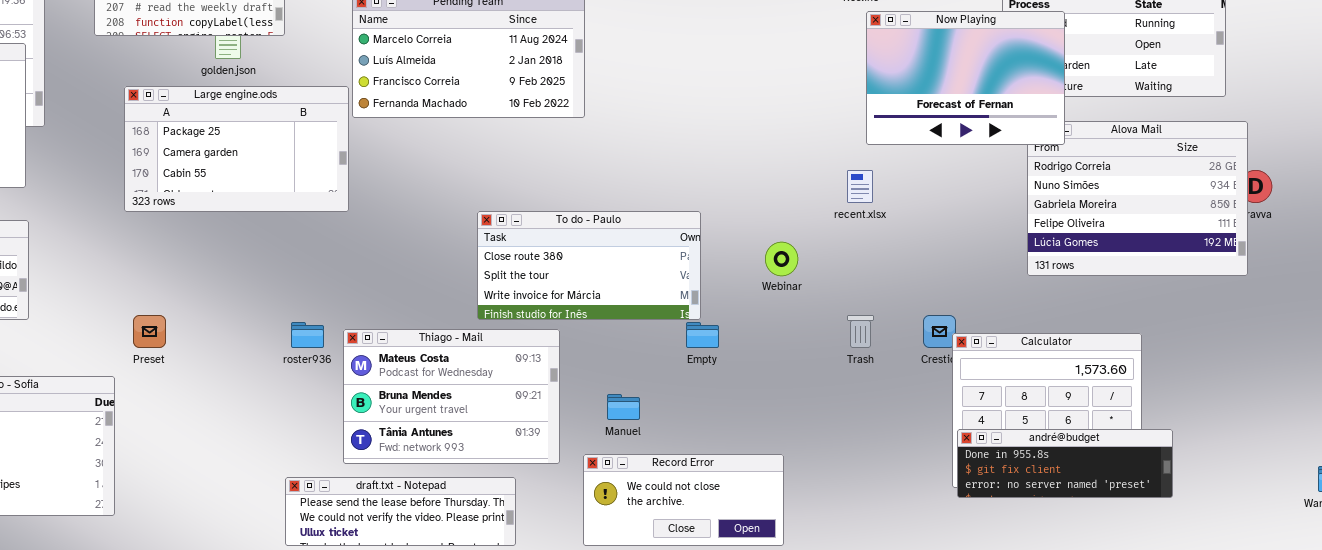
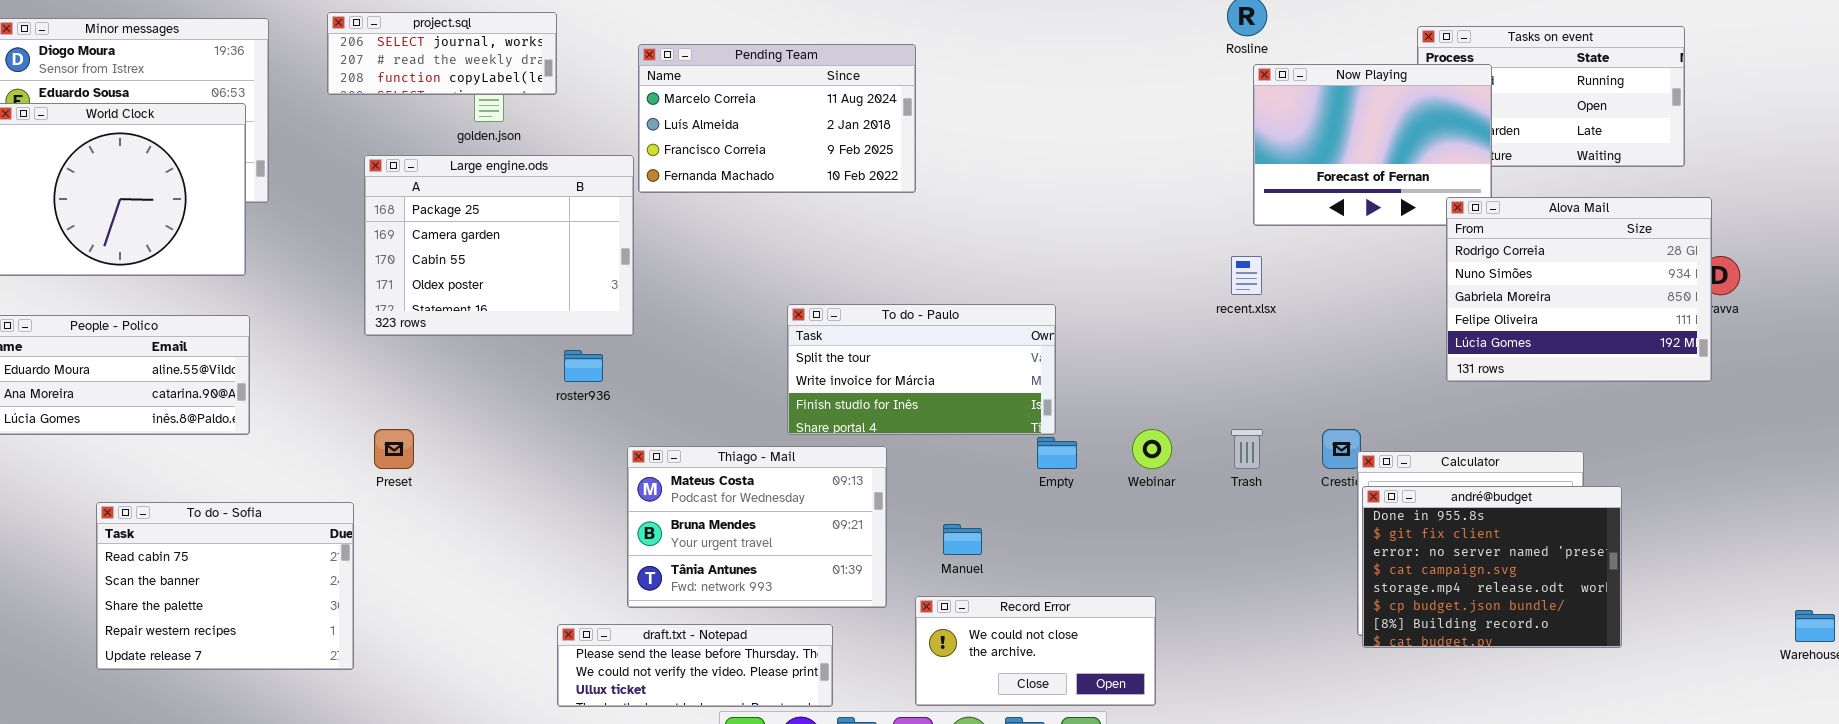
Large engine.ods: [124,86,349,212] -> [364,155,634,336], resized
Alova Mail: [1027,121,1248,276] -> [1446,197,1712,382], raised
To do - Paulo: [477,211,701,320] -> [787,304,1056,435], scrolled down 1 row
Webinar: [765,242,798,276] -> [1132,429,1172,469], moved
roster936: [291,322,324,348] -> [564,350,603,382], moved
andré@budget: [957,429,1173,498] -> [1362,486,1622,648], resized

